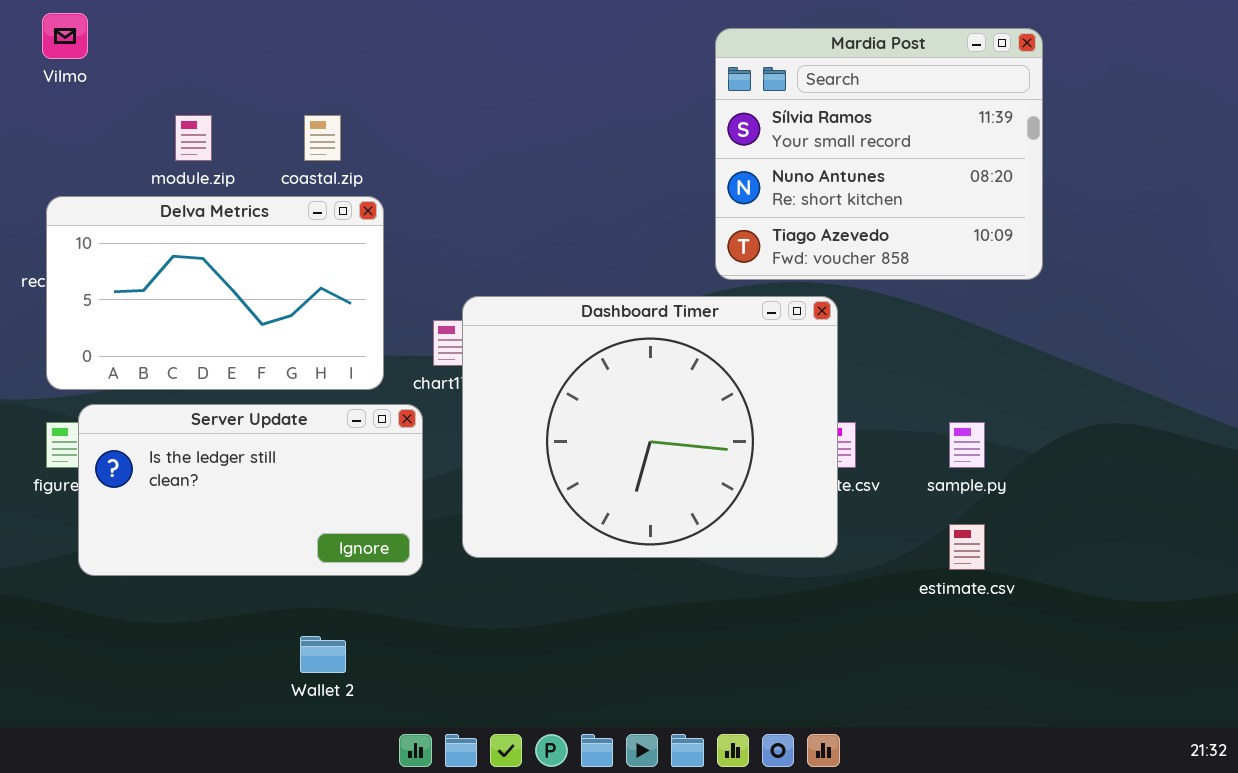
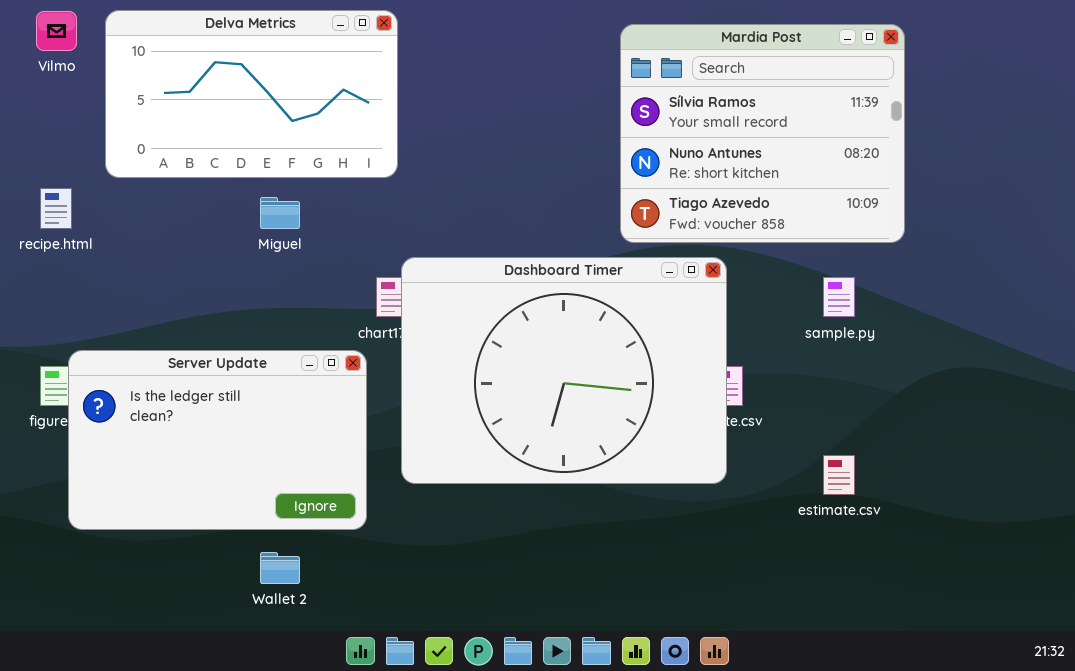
Delva Metrics: [46,196,384,390] -> [105,10,398,178], moved
Server Update: [78,404,423,576] -> [68,350,367,530], resized
sample.py: [949,422,985,468] -> [823,277,855,317], moved

